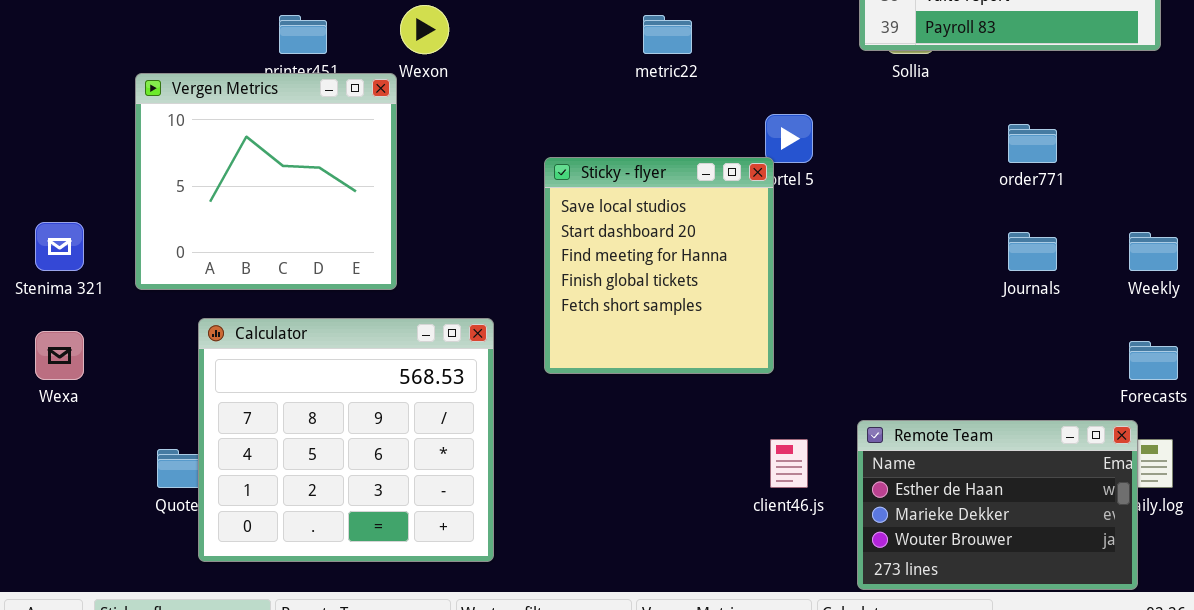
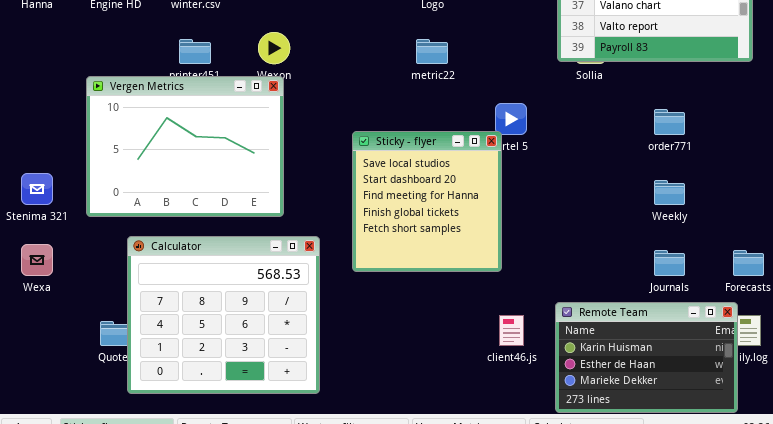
Vergen Metrics: [135,73,397,290] -> [86,76,284,217], resized
Journals: [1008,232,1057,271] -> [654,250,685,276], moved
Weekly: [1129,232,1178,271] -> [654,180,685,205], moved
Remote Team: [857,420,1138,590] -> [555,302,738,413], scrolled up 1 row

